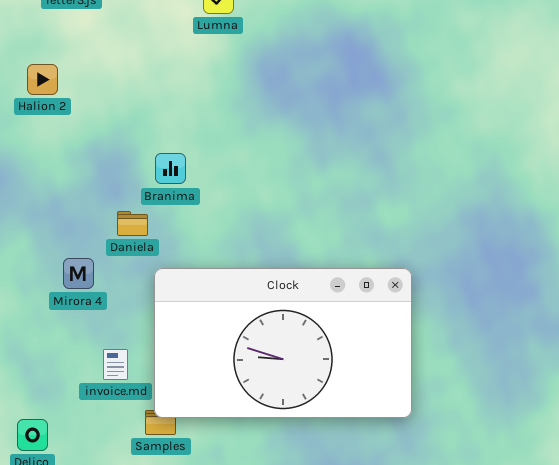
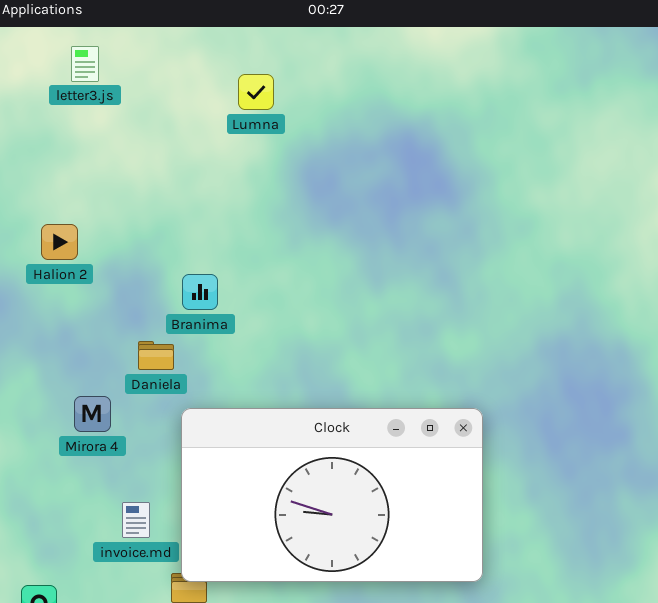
Halion 2: [27,64,58,95] -> [41,224,78,260], moved

